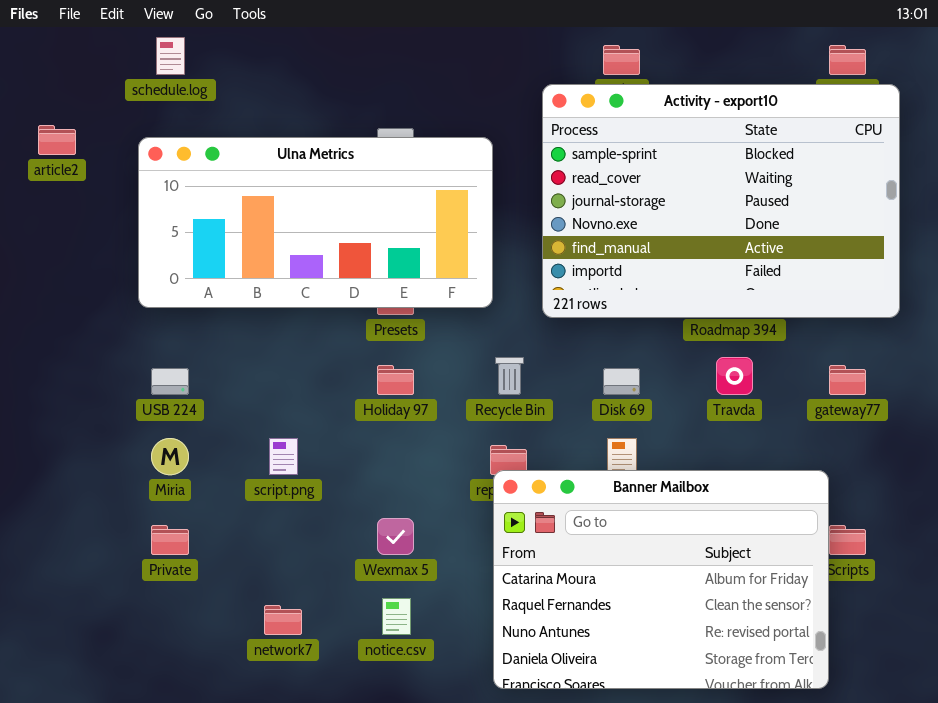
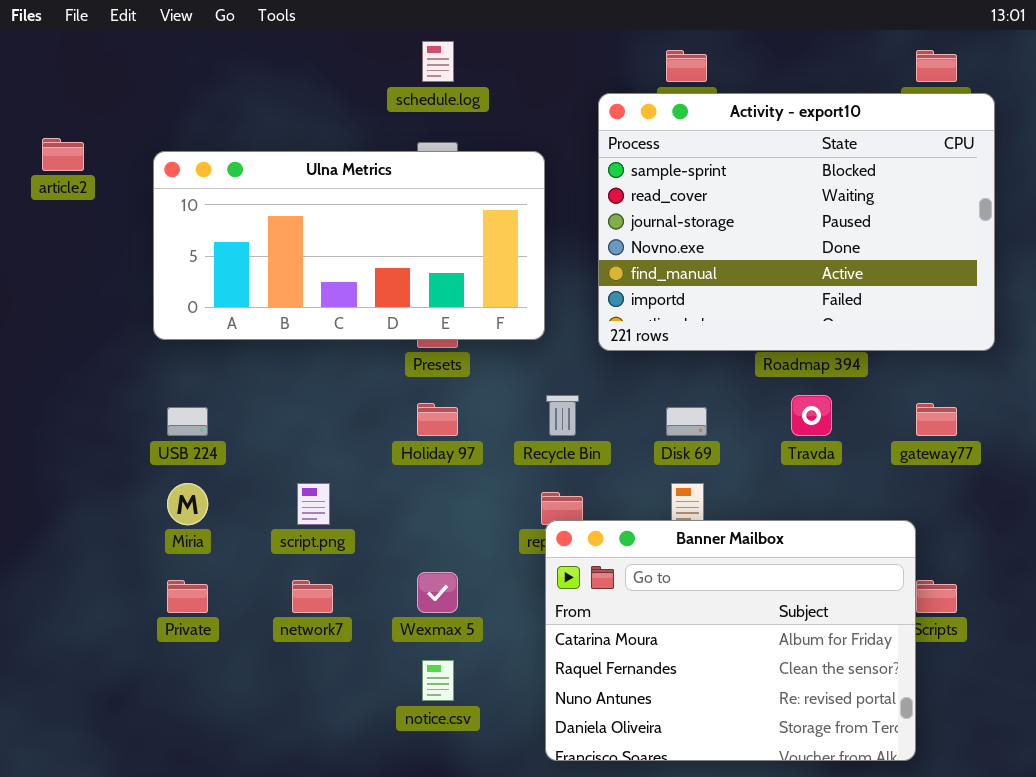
schedule.log: [156,37,185,75] -> [422,41,454,82], moved
network7: [264,605,302,635] -> [292,580,333,613], moved

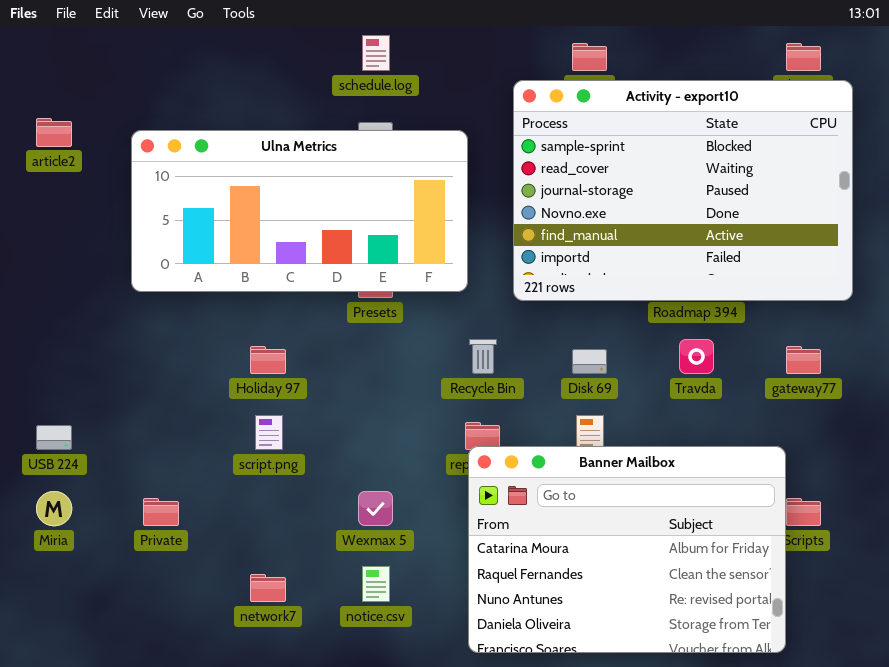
Holiday 97: [417,403,458,436] -> [250,346,286,374], moved
USB 224: [167,407,208,436] -> [36,425,72,450], moved
Miria: [167,483,208,525] -> [36,491,72,526], moved
network7: [292,580,333,613] -> [250,574,286,602], moved

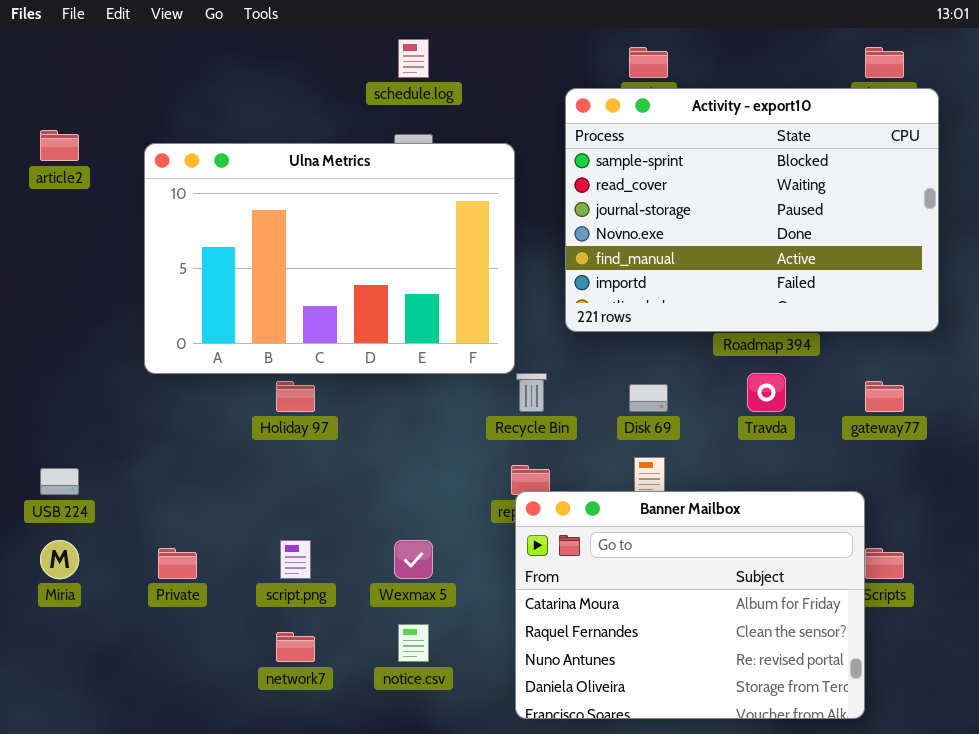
Ulna Metrics: [131,130,468,292] -> [144,143,515,374], resized
script.png: [255,415,283,450] -> [280,540,311,579], moved

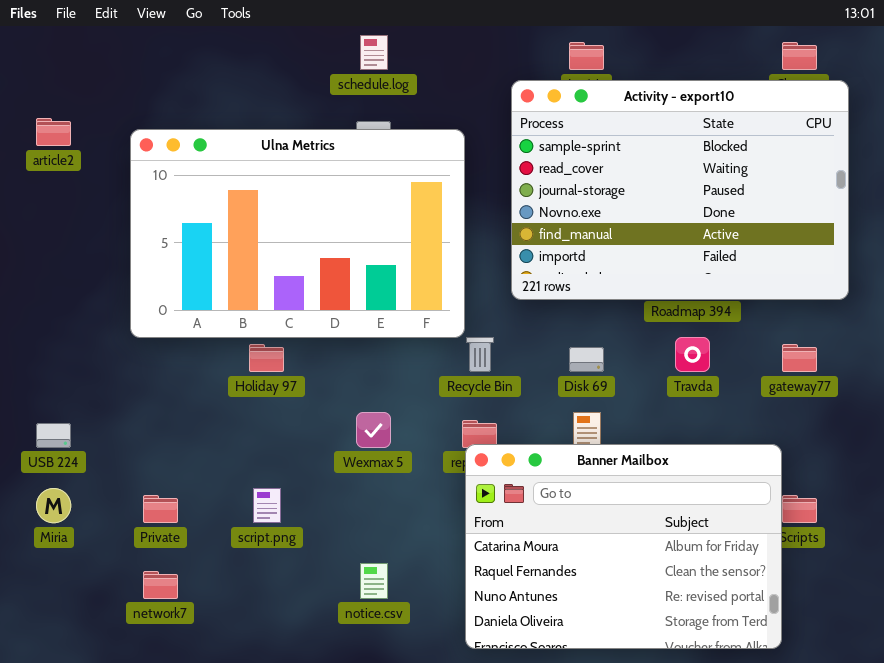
Wexmax 5: [394,540,433,579] -> [356,412,391,448], moved
network7: [276,632,315,662] -> [143,571,178,599], moved

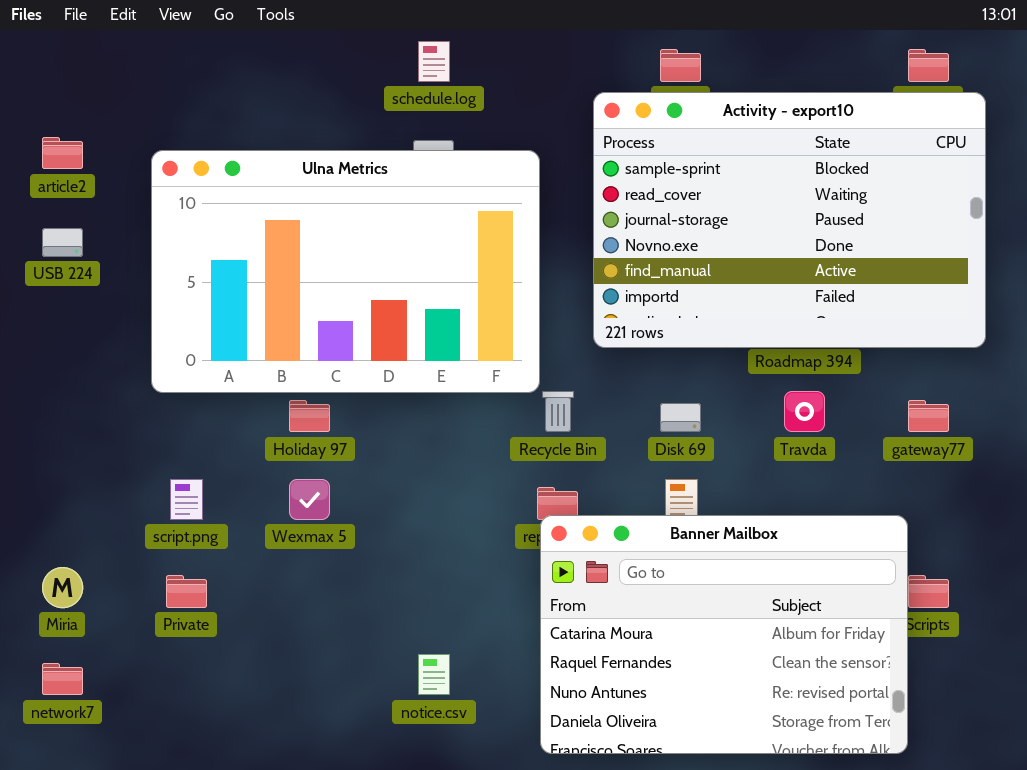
Wexmax 5: [356,412,391,448] -> [289,479,330,520], moved
USB 224: [36,423,71,448] -> [42,228,83,257], moved
script.png: [253,488,281,523] -> [170,479,203,520], moved
network7: [143,571,178,599] -> [42,663,83,695], moved

